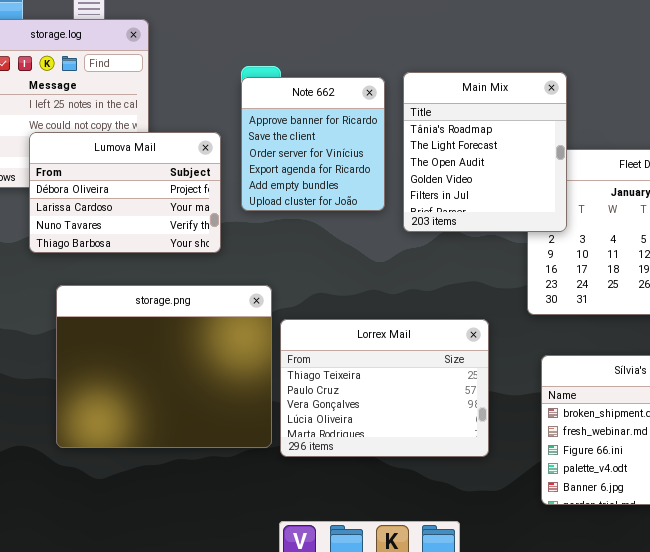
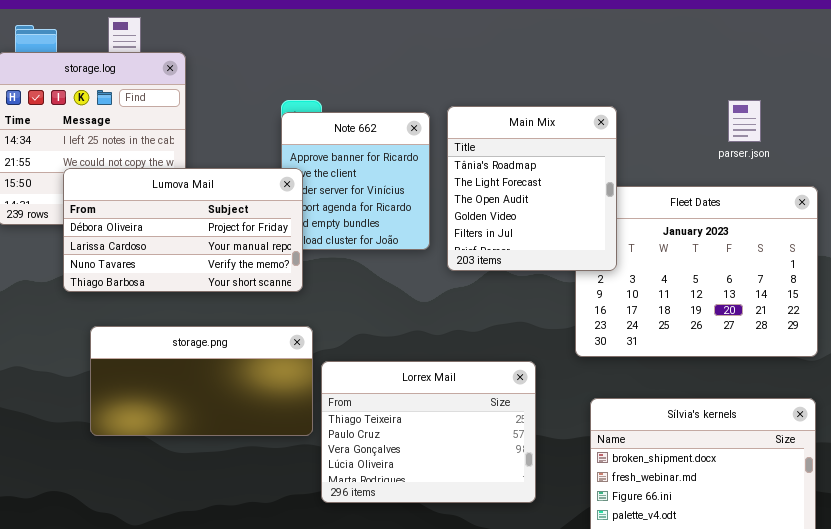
Lumova Mail: [29,132,221,253] -> [63,168,303,292], resized
storage.png: [56,285,272,448] -> [90,326,313,436], resized

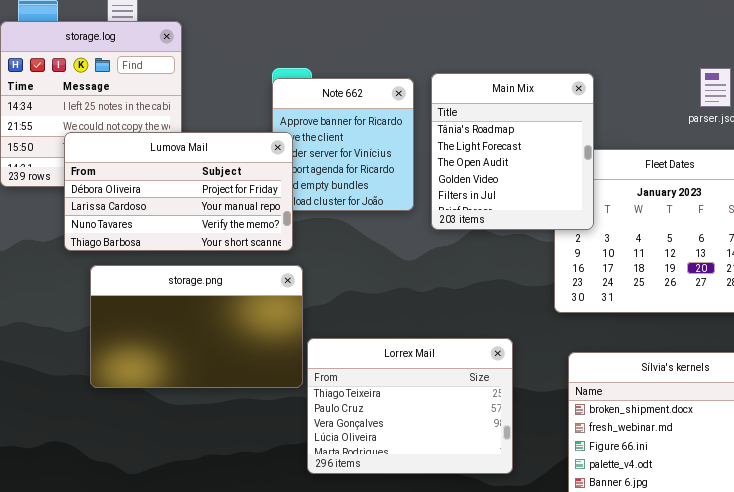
storage.png: [90,326,313,436] -> [90,265,303,388], resized
Lorrex Mail: [321,361,536,503] -> [307,338,513,474], moved

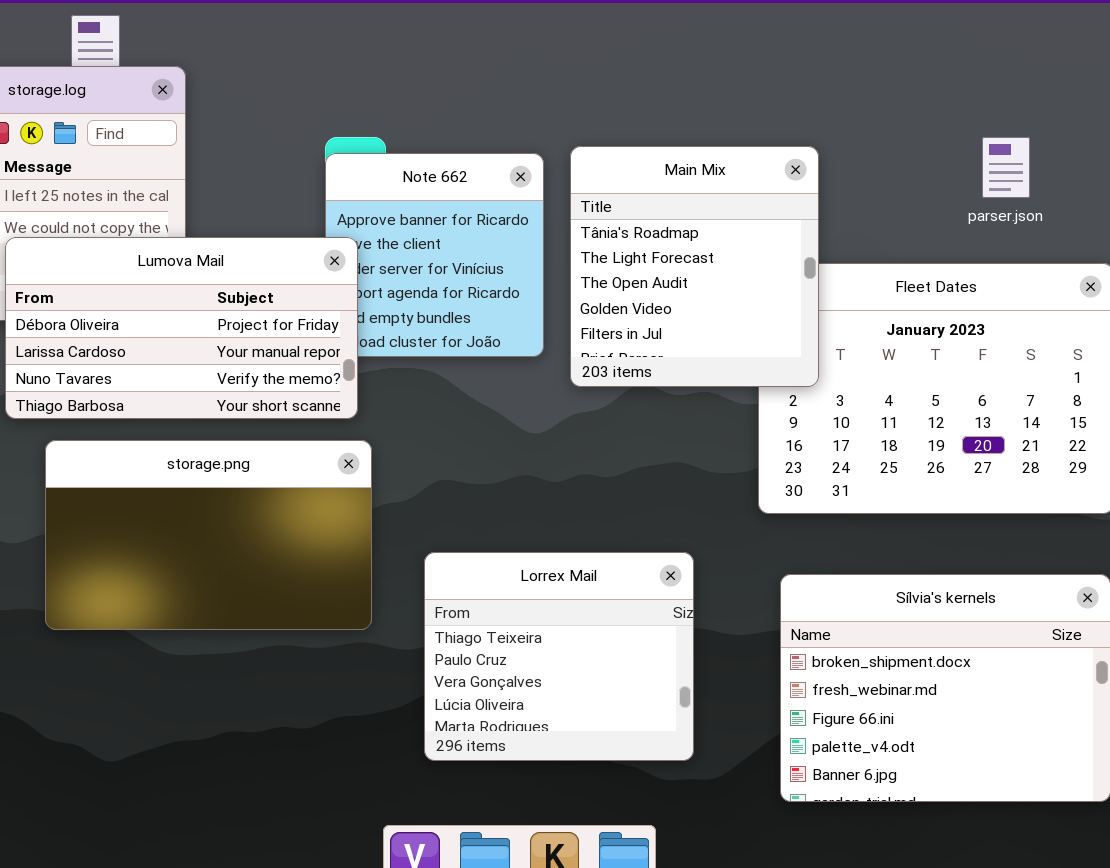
Lorrex Mail: [307,338,513,474] -> [424,552,694,761], resized

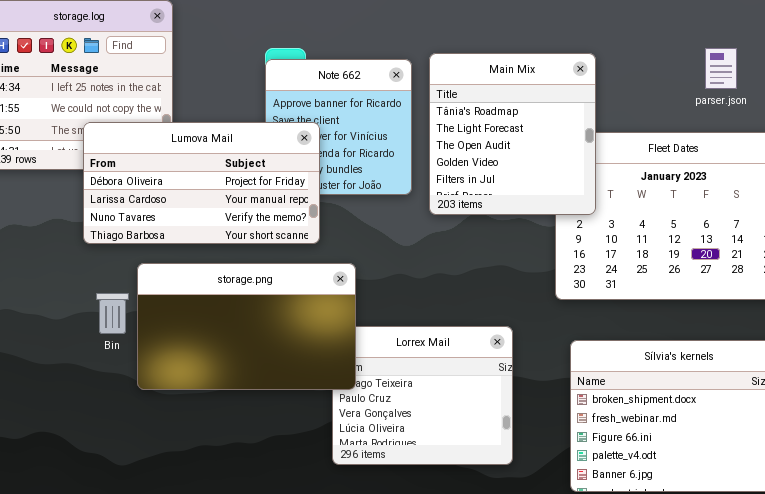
Lumova Mail: [5,237,358,419] -> [83,122,320,244], moved
storage.png: [45,440,372,630] -> [137,263,356,390], moved

